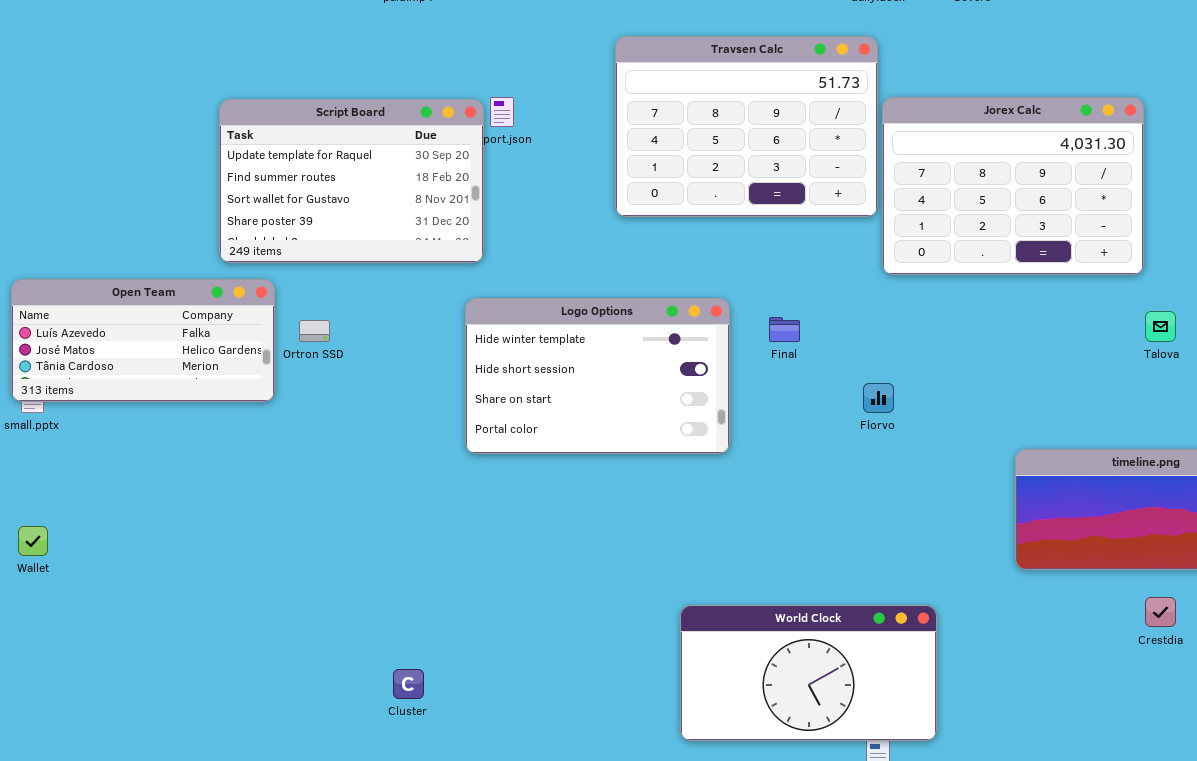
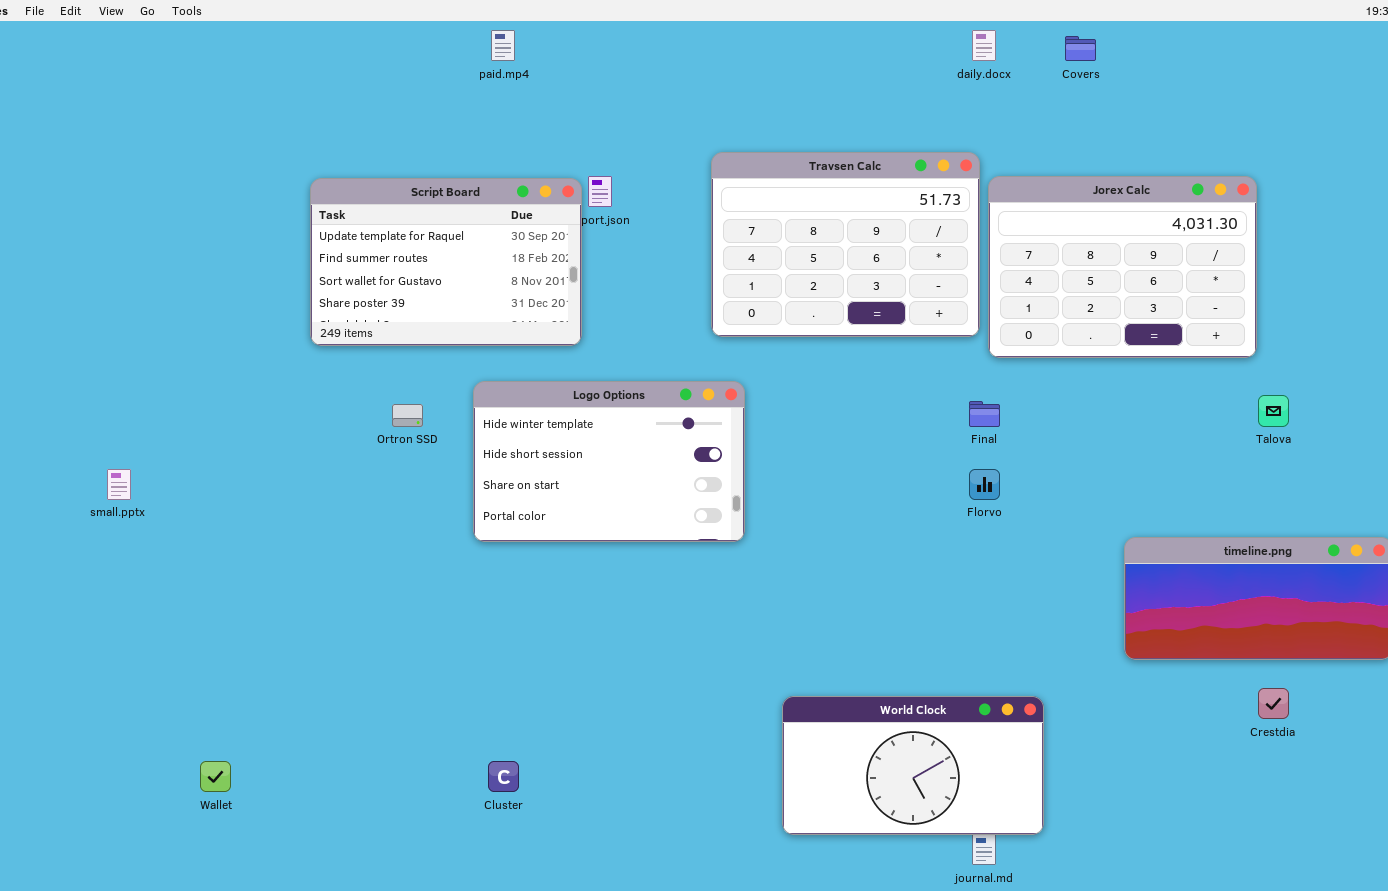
Travsen Calc: [615,36,878,217] -> [711,152,980,337], moved
Open Team: [11,279,275,402] -> none, closed
Logo Options: [465,298,730,454] -> [473,381,745,542], moved
Final: [769,317,800,342] -> [969,401,1000,427], moved
Wallet: [18,526,48,556] -> [200,761,231,792], moved

